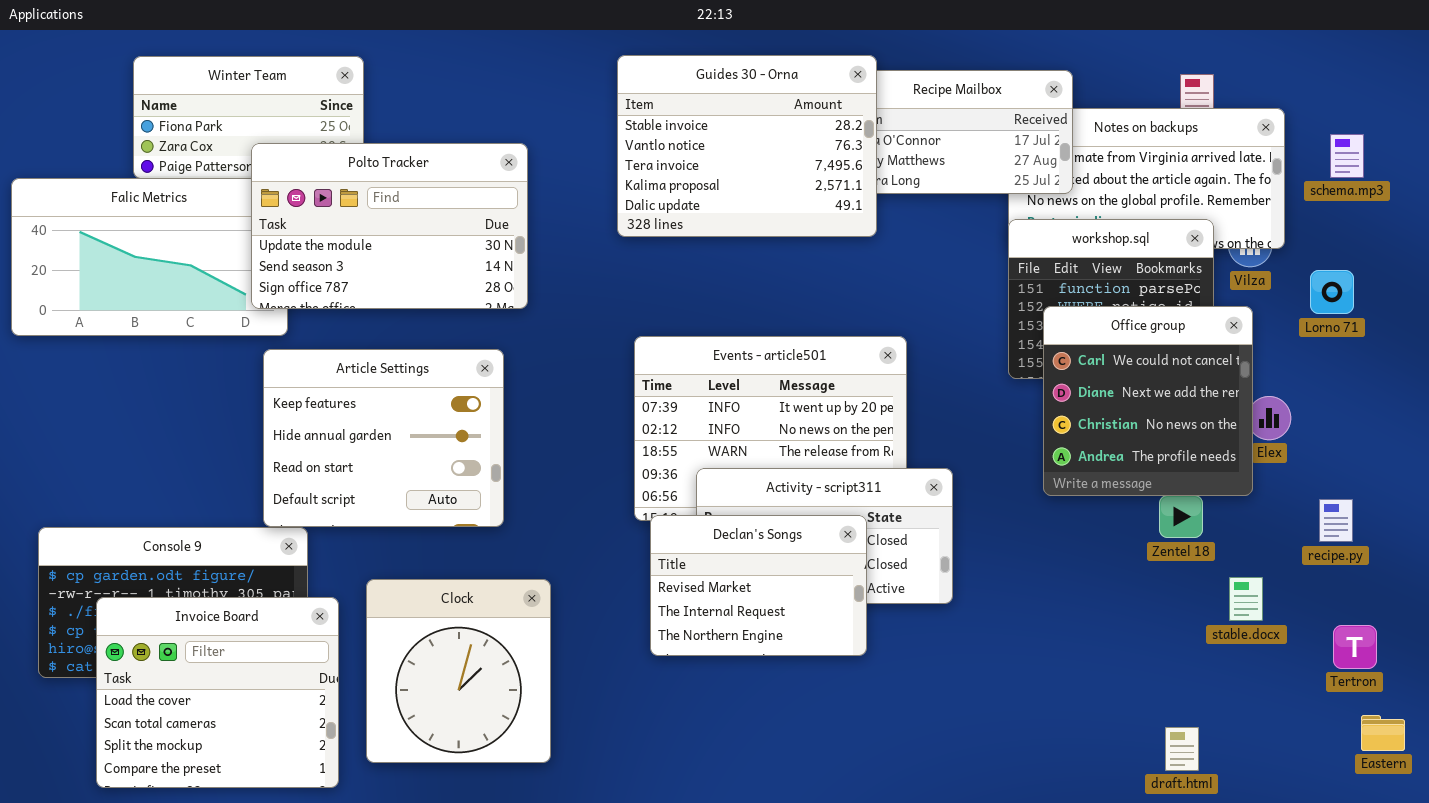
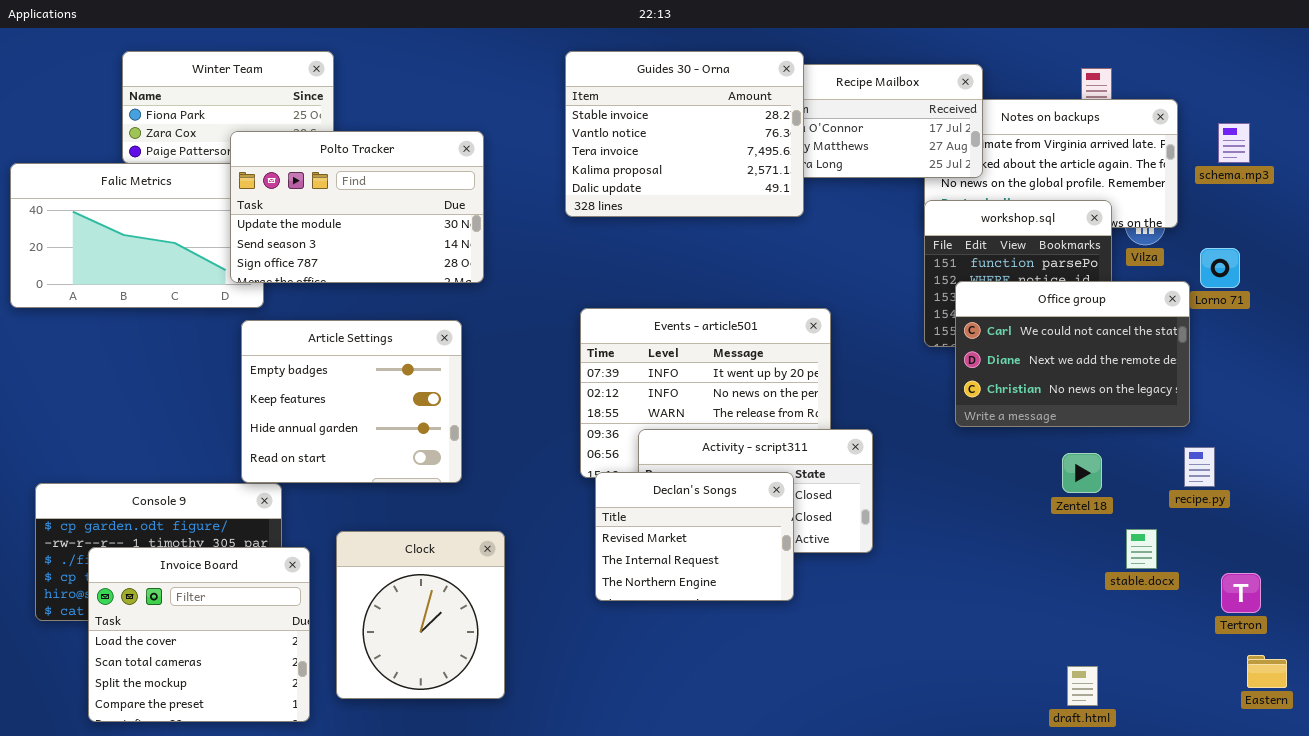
Office group: [1043,306,1253,496] -> [955,281,1190,427], resized
Article Settings: [263,349,504,527] -> [241,320,462,483], scrolled up 1 row
recipe.py: [1319,499,1353,542] -> [1184,447,1215,487], moved

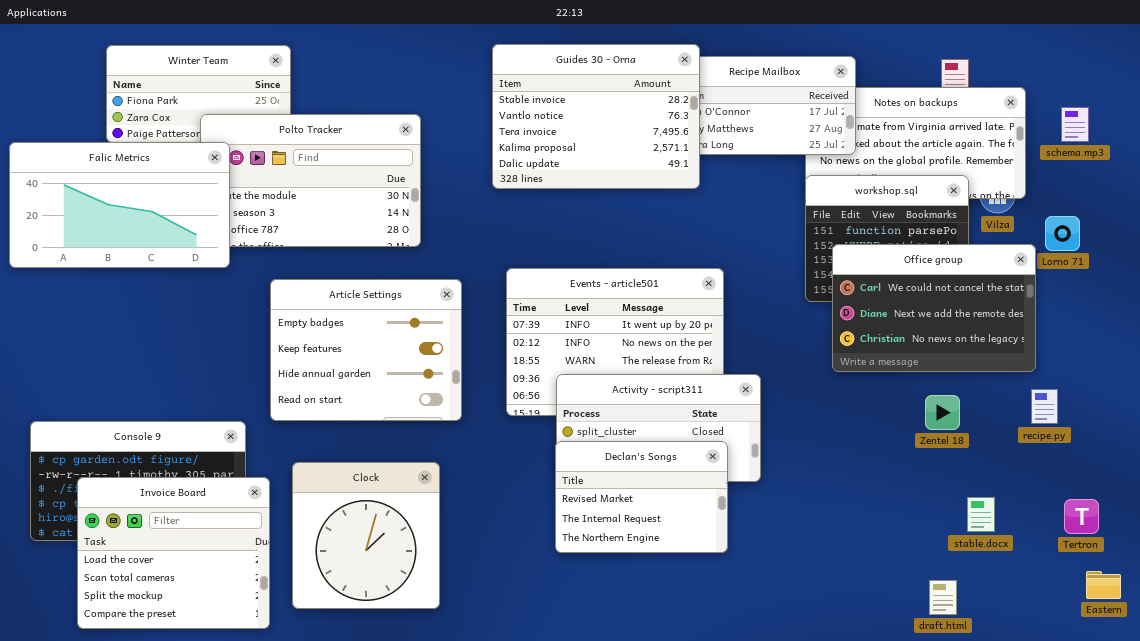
Falic Metrics: [10,163,264,308] -> [9,142,230,268], raised
Article Settings: [241,320,462,483] -> [270,279,462,421], moved
Declan's Songs: [595,472,794,601] -> [555,441,728,553], moved
stable.docx: [1126,529,1157,569] -> [967,497,995,532], moved

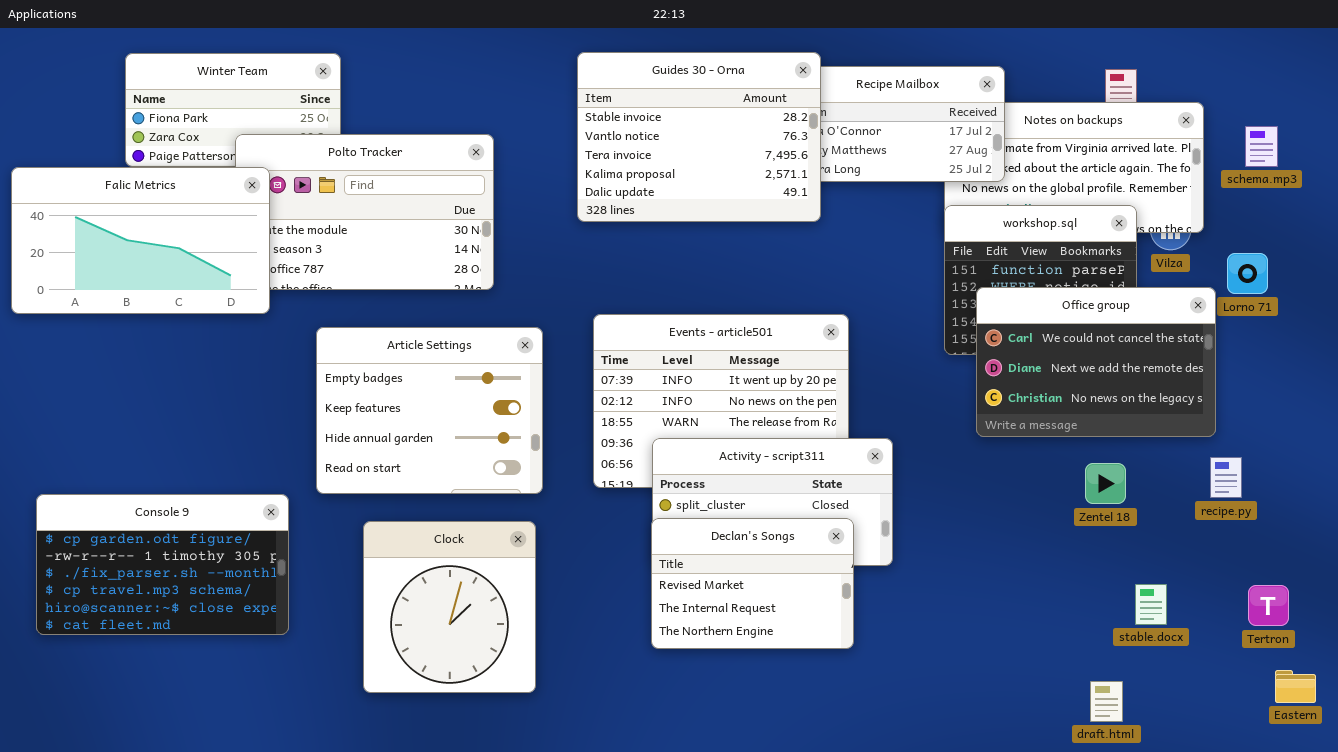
Clock: [292,462,440,609] -> [363,521,536,693], moved
Invoice Board: [77,477,270,629] -> none, closed

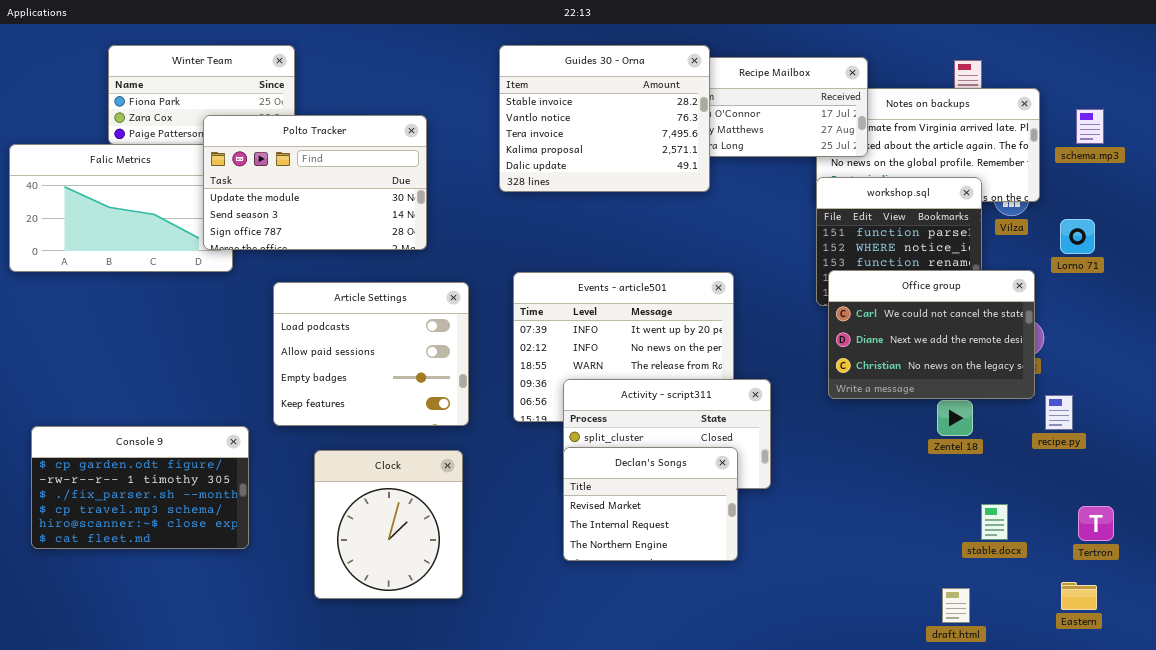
Polto Tracker: [235,134,494,290] -> [203,115,427,250], raised
Office group: [976,287,1216,437] -> [828,270,1035,399], moved
Article Settings: [316,327,543,494] -> [273,282,469,426], scrolled up 2 rows
Eastern: [1275,670,1316,703] -> [1061,582,1097,610], moved

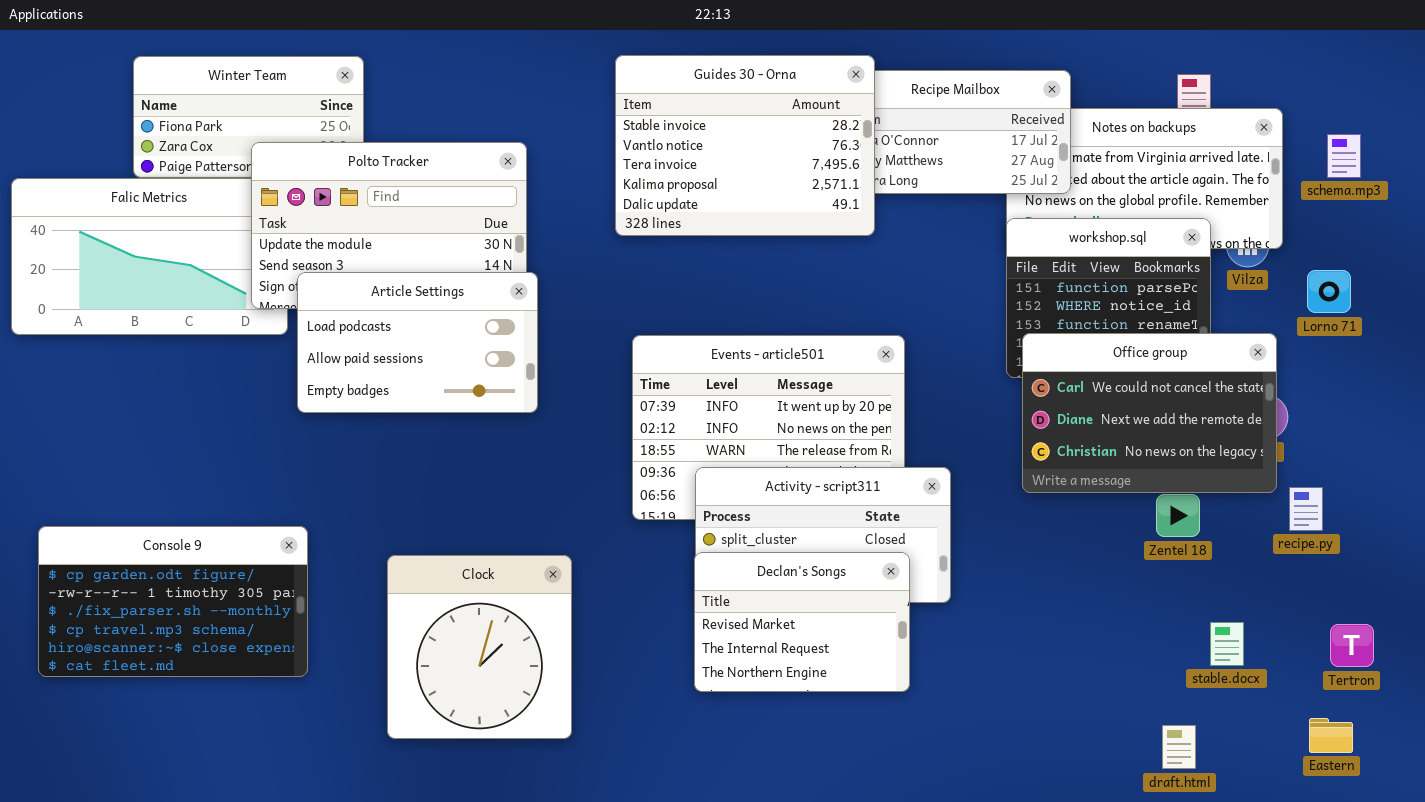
Article Settings: [273,282,469,426] -> [297,272,538,413], moved, resized

